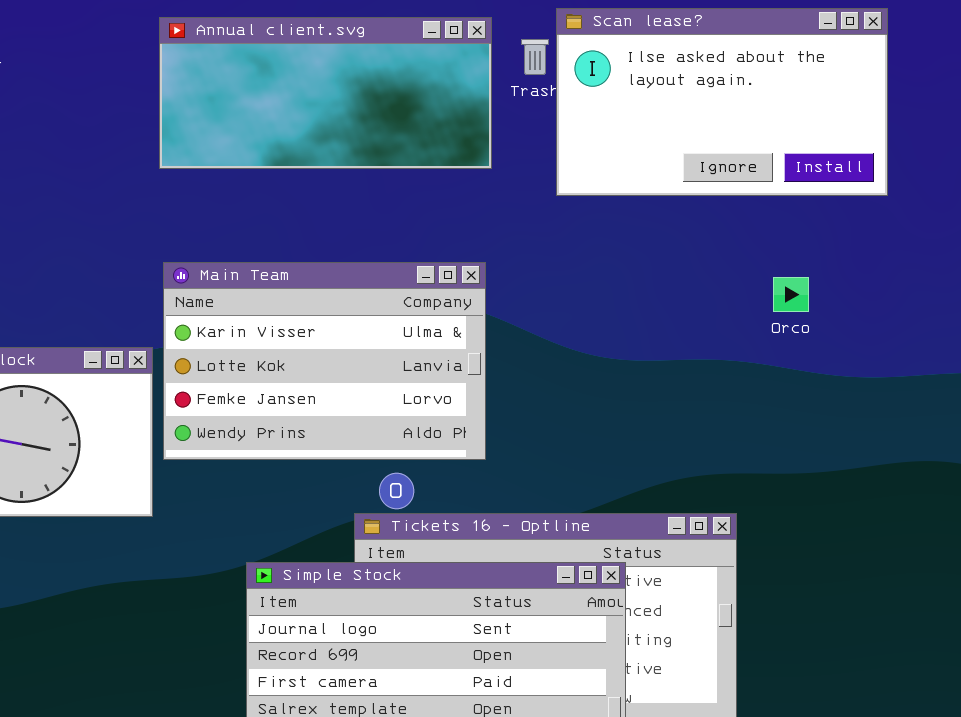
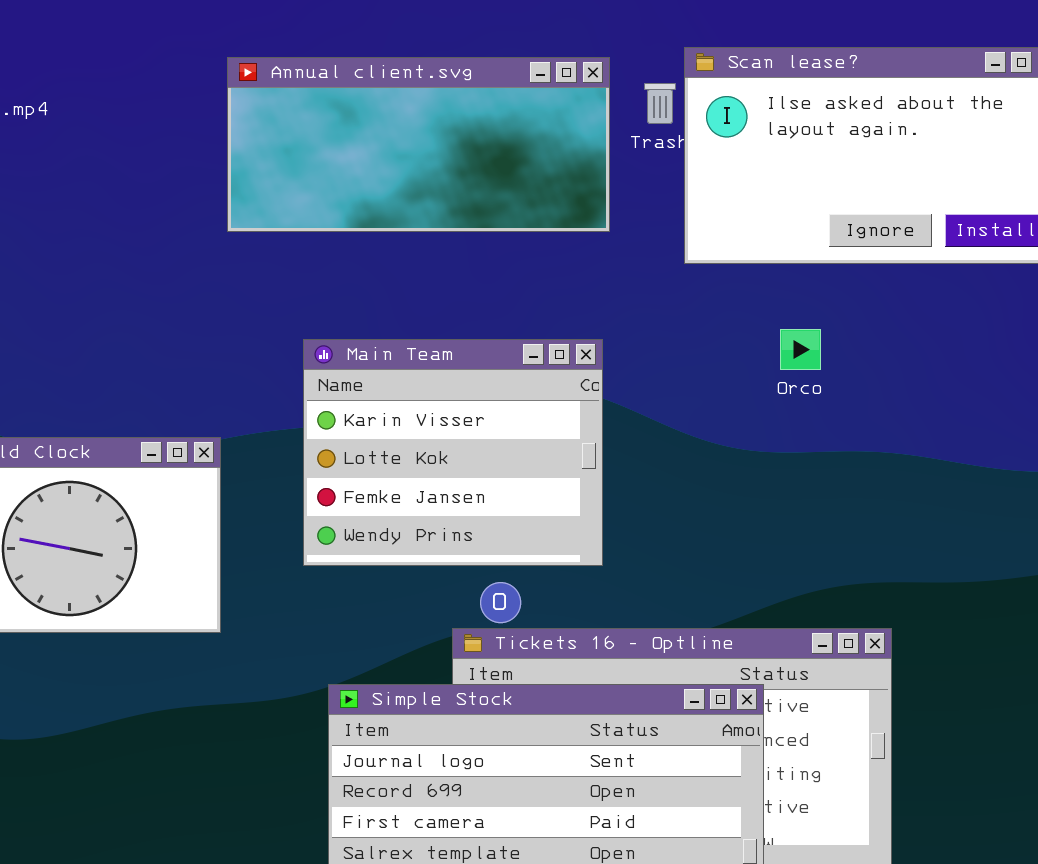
Main Team: [163,262,486,460] -> [303,339,603,566], resized
Orco: [773,277,809,312] -> [780,329,821,370], moved

